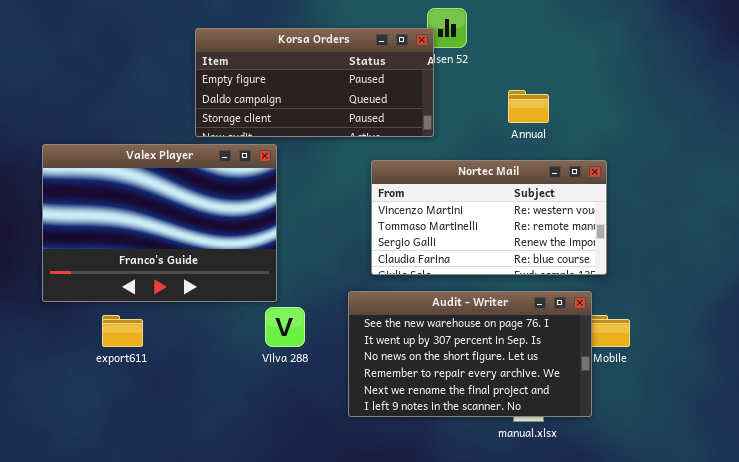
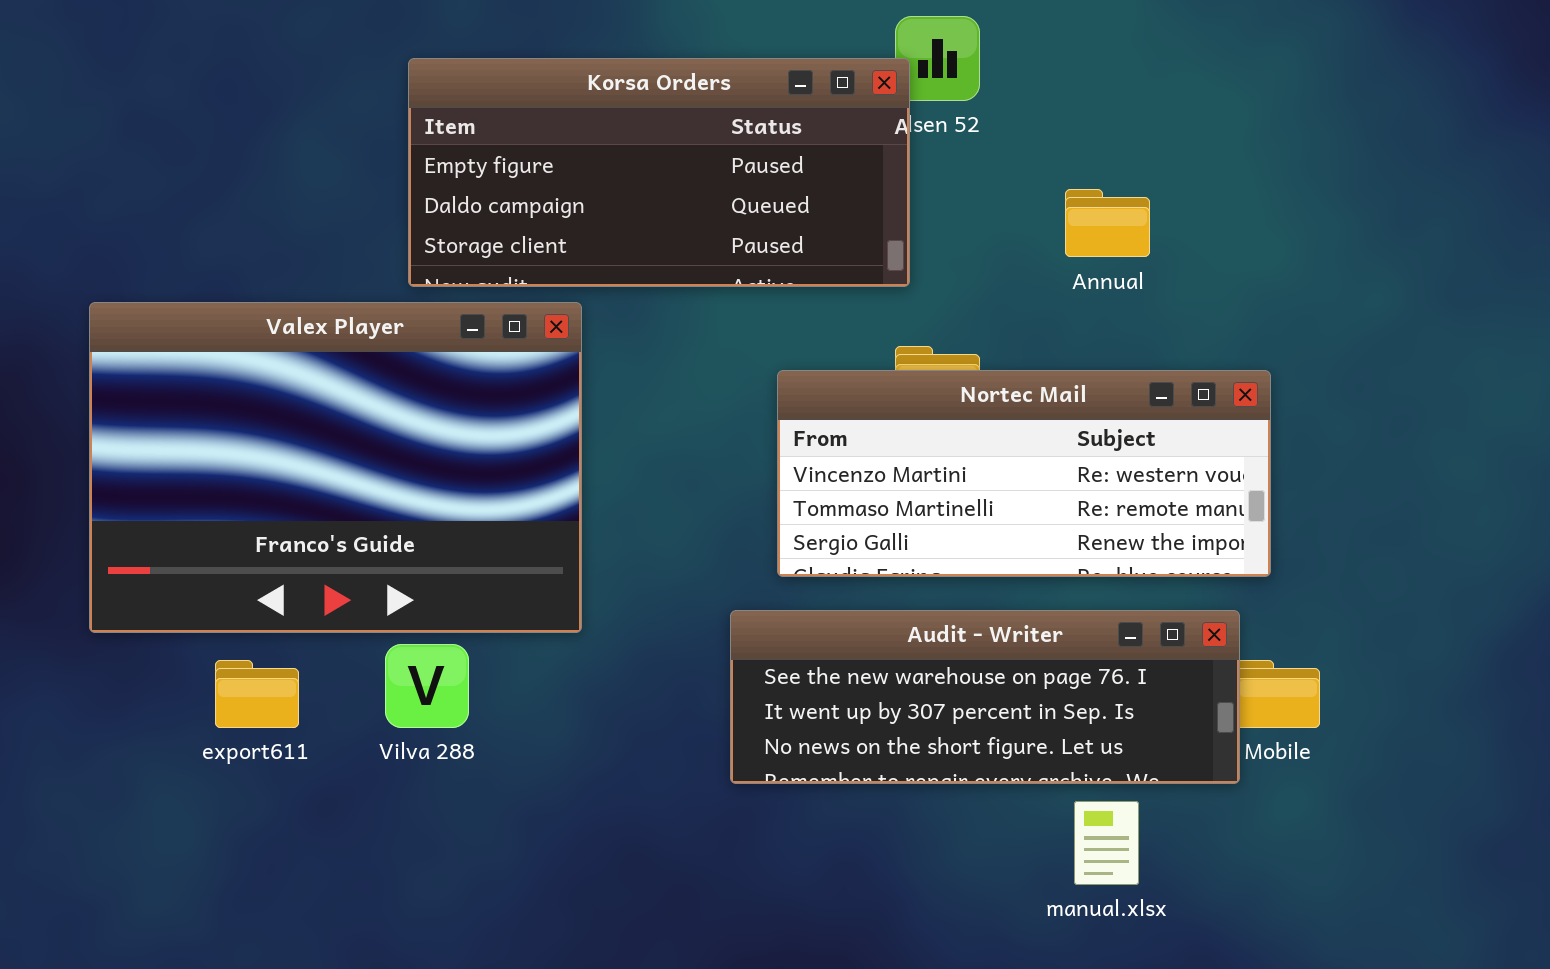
Nortec Mail: [371,160,607,275] -> [777,370,1271,577], resized
Audit - Writer: [348,291,592,417] -> [730,610,1240,784], resized
Vilva 288: [265,307,305,347] -> [385,644,469,728], moved

